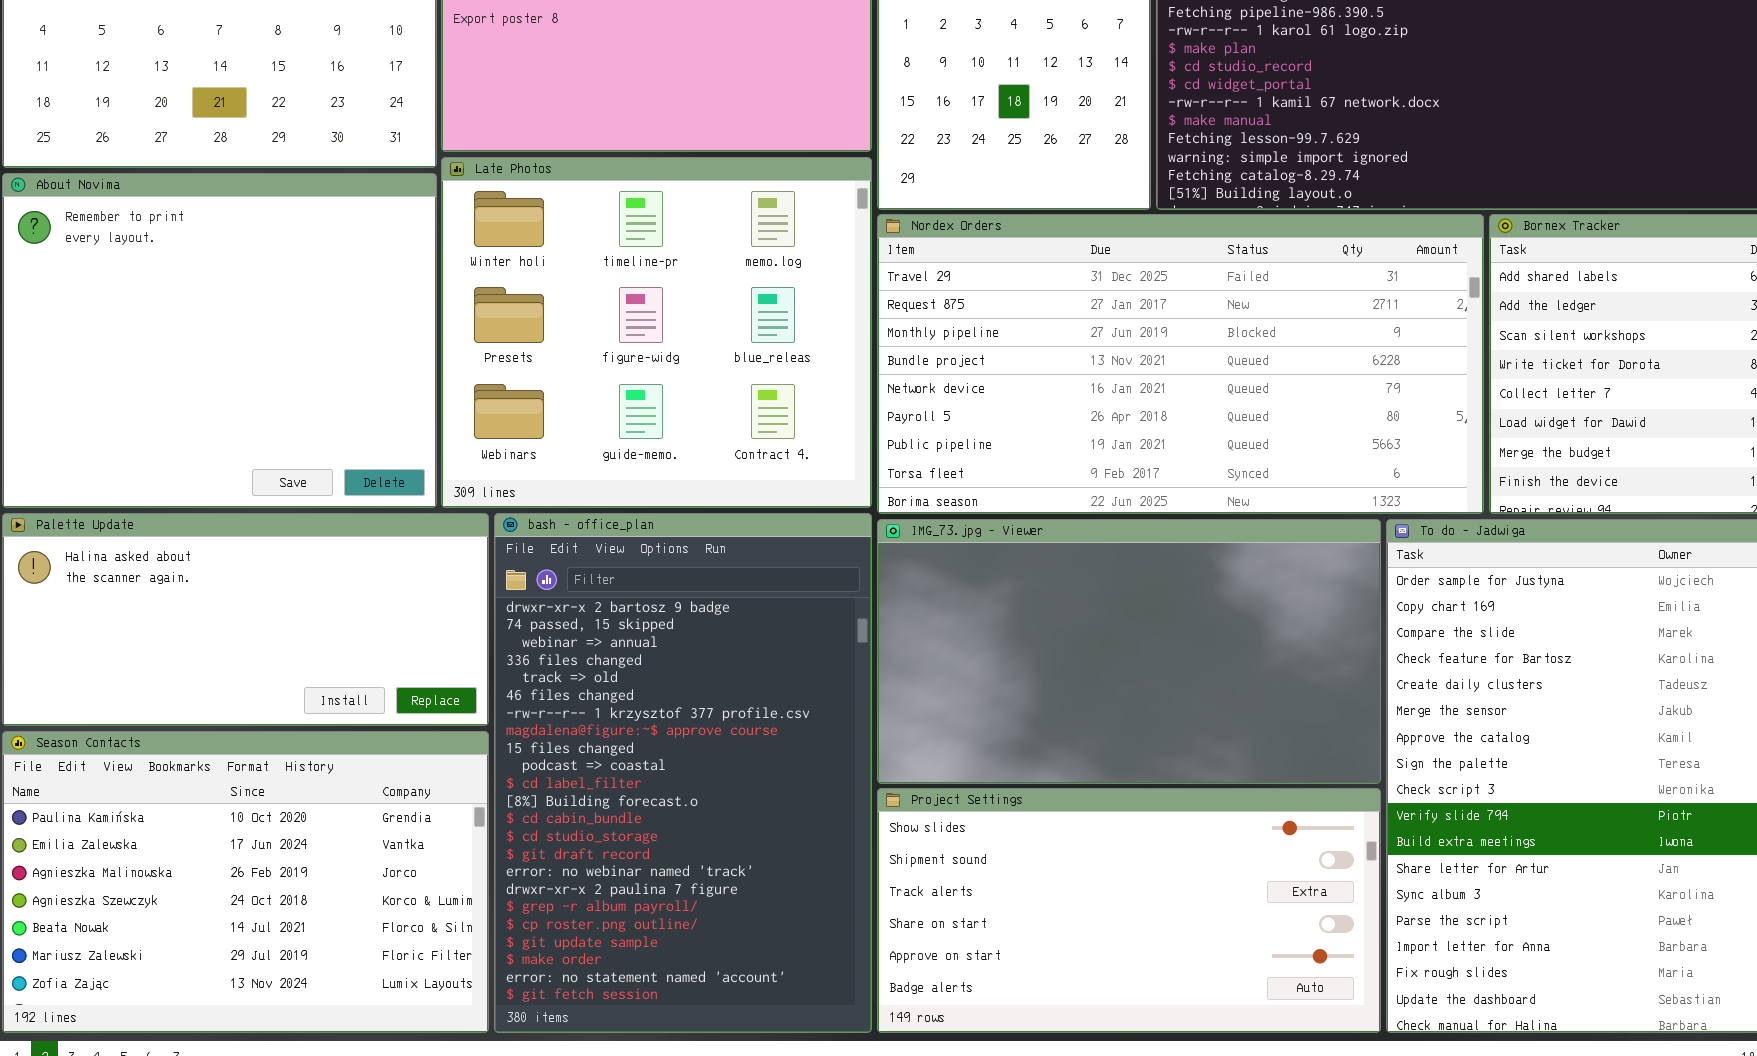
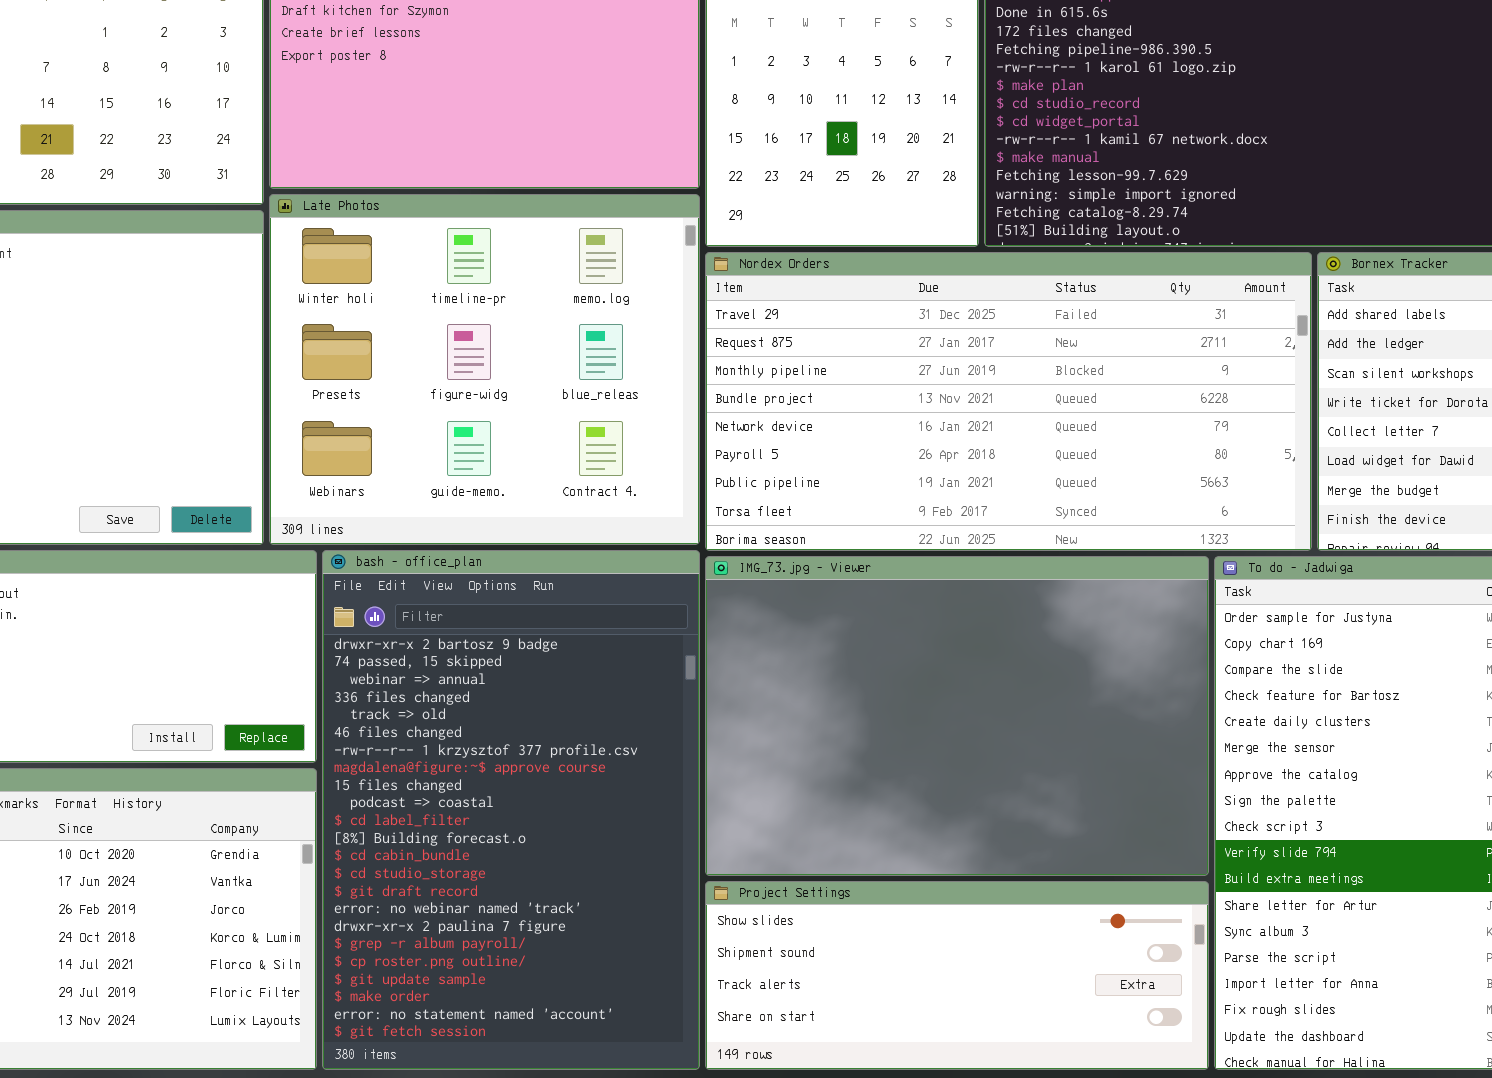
IMG_73.jpg - Viewer: [877,519,1381,784] -> [705,556,1209,876], resized
Project Settings: [877,788,1381,1033] -> [705,881,1209,1070], resized

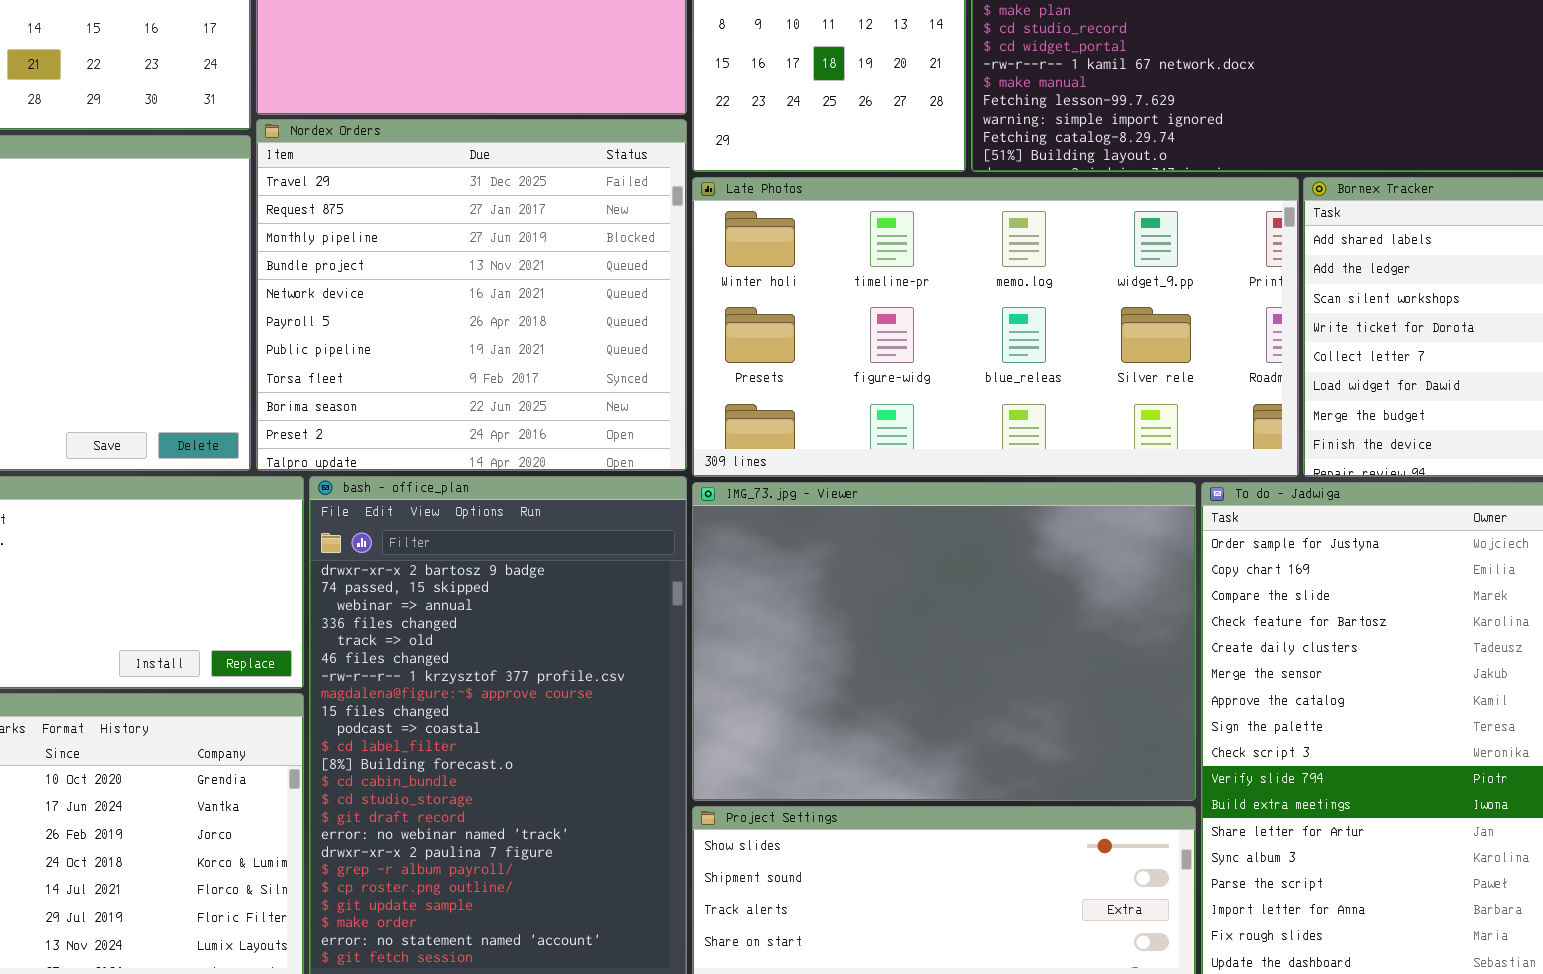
Late Photos: [269,194,700,545] -> [692,177,1299,477], moved, resized
Nordex Orders: [705,252,1312,551] -> [256,119,687,471], moved, resized

